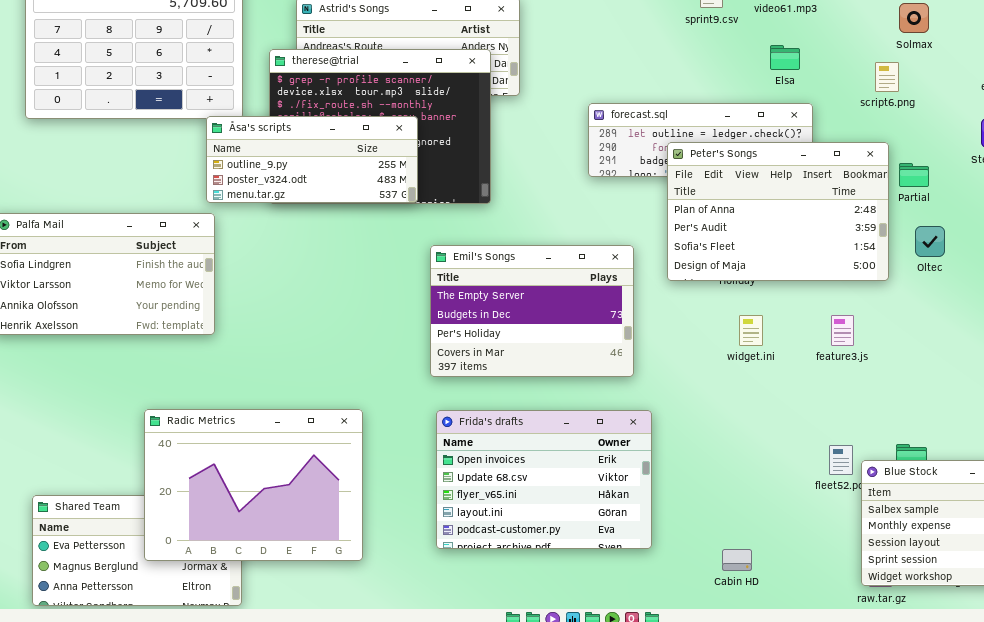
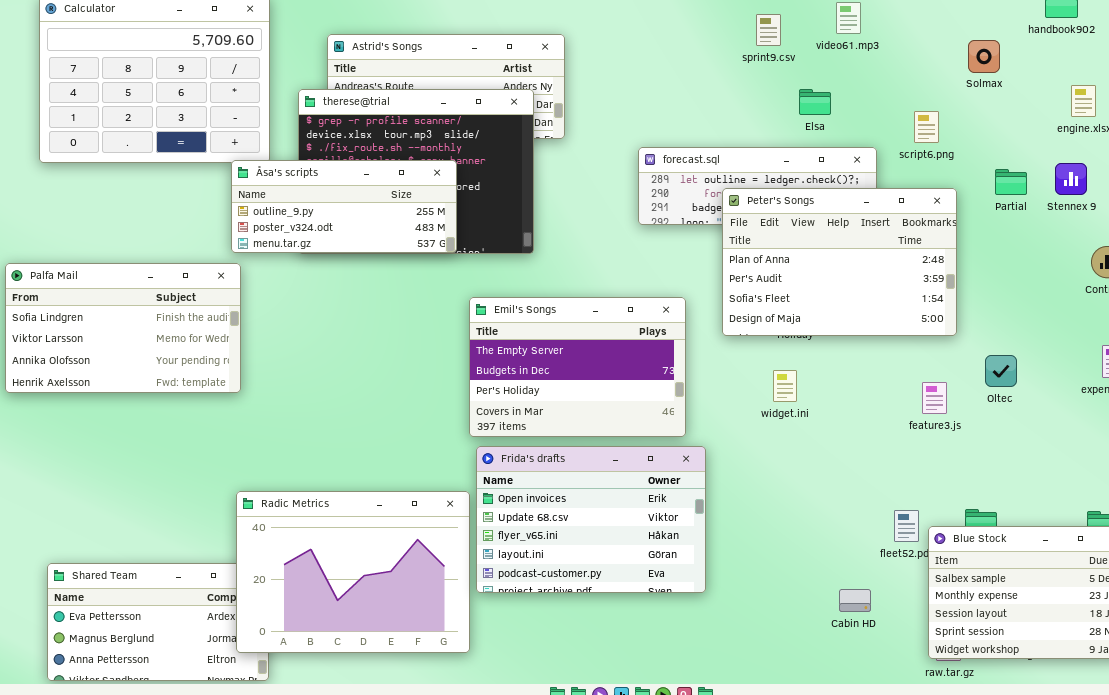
Elsa: [770,45,800,70] -> [799,89,831,115], moved
script6.png: [875,62,899,92] -> [914,111,939,143], moved
Partial: [899,163,929,187] -> [995,169,1027,195], moved
Oltec: [915,226,945,257] -> [985,355,1017,387], moved
widget.ini: [739,315,763,346] -> [773,370,797,402], moved
feature3.js: [831,315,854,346] -> [922,382,947,414], moved
Radic Metrics: [144,409,363,561] -> [236,491,470,653], moved
Frida's drafts: [436,410,652,549] -> [476,446,706,593], moved
Cabin HD: [722,549,752,571] -> [839,589,871,612], moved

